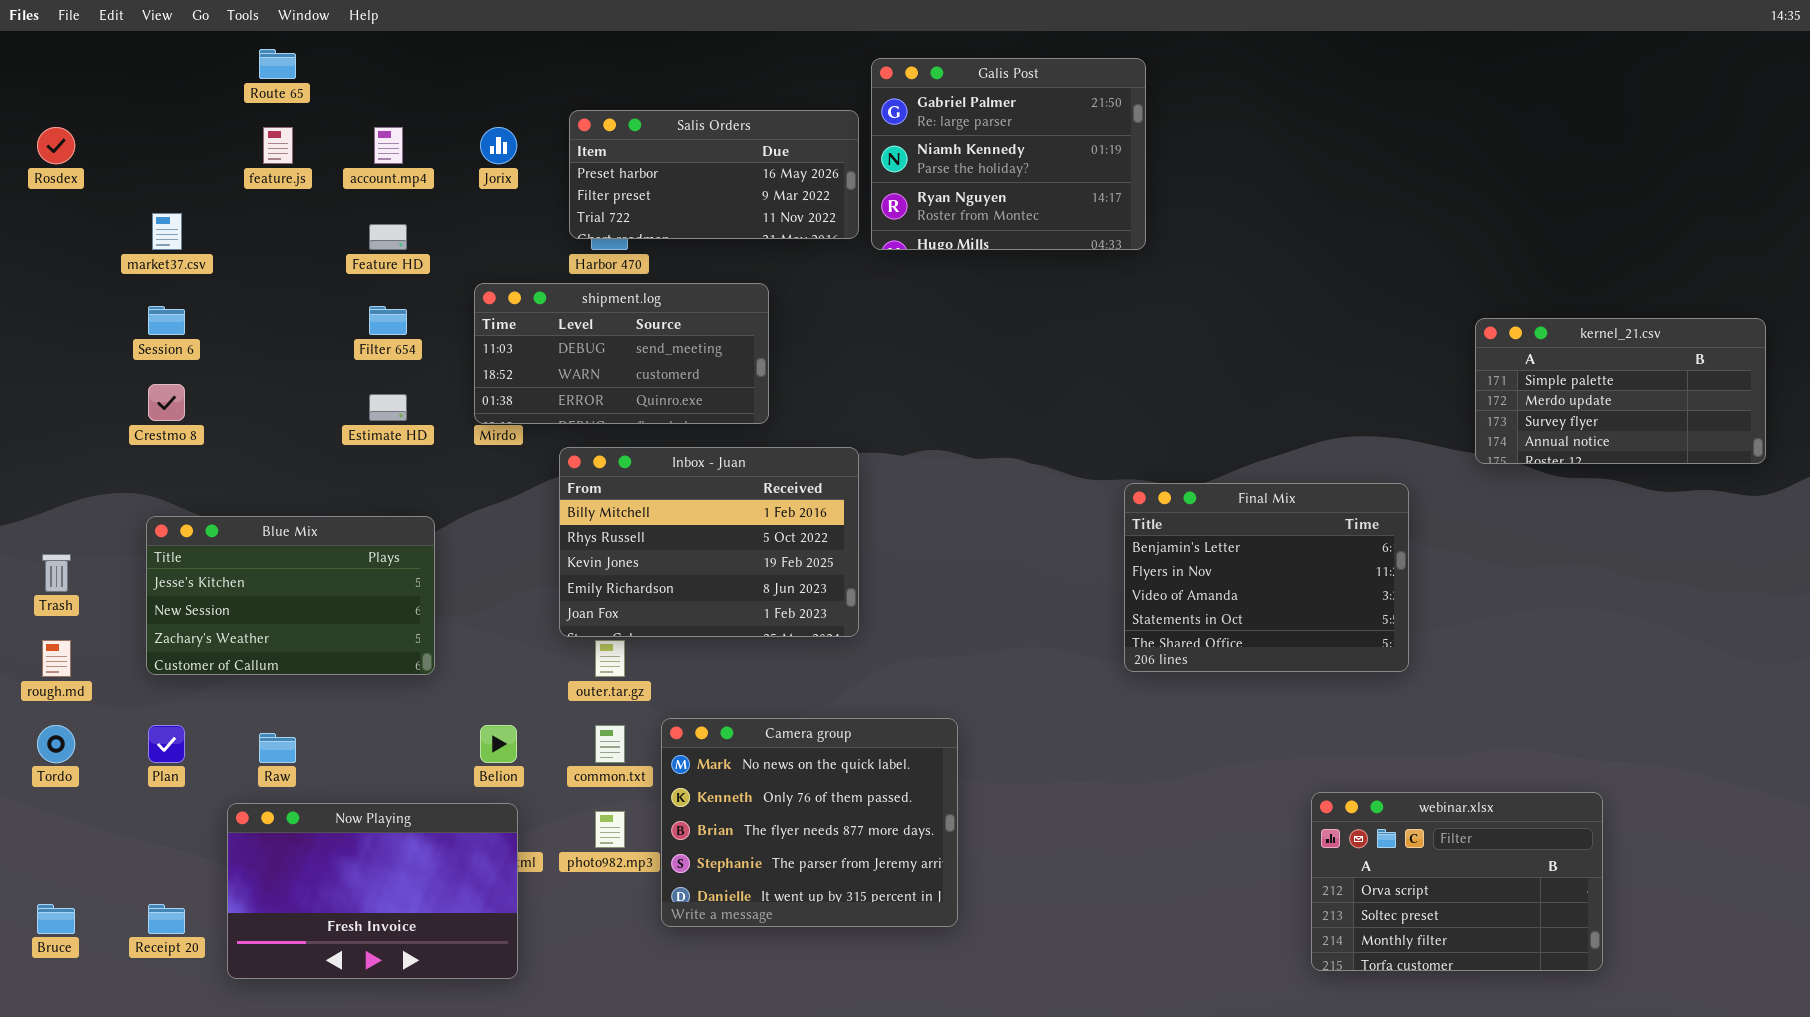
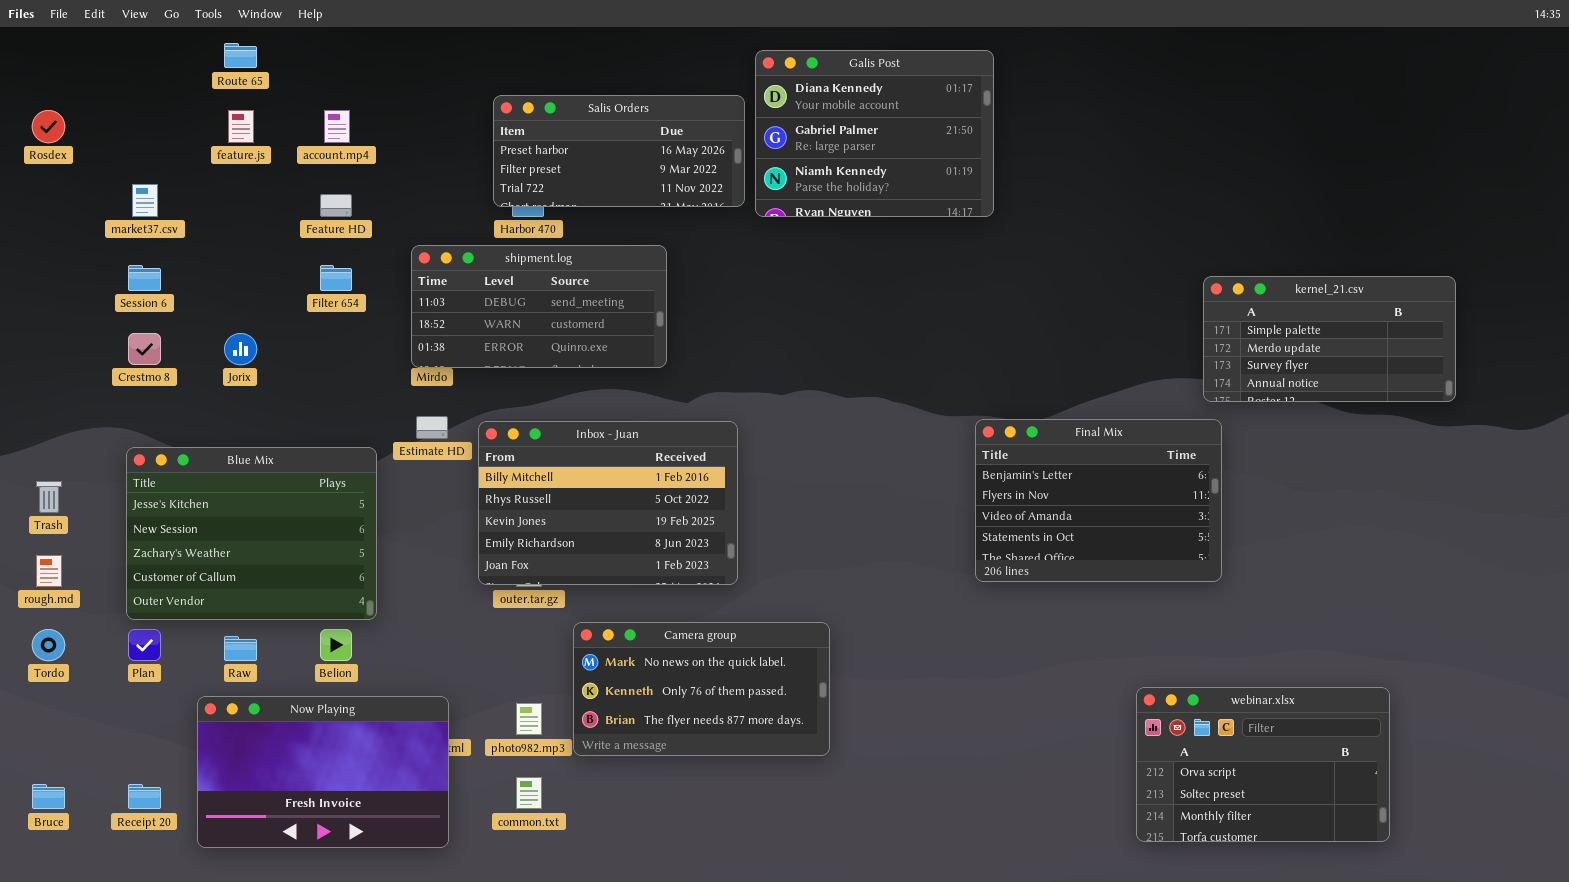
Galis Post: [871,58,1146,250] -> [755,50,994,217], scrolled up 1 row
Jorix: [480,127,517,164] -> [224,333,257,365], moved
kernel_21.csv: [1475,318,1766,464] -> [1203,276,1456,402], moved
Estimate HD: [369,394,407,421] -> [416,416,448,439], moved
Inbox - Juan: [559,447,859,637] -> [478,421,738,585], moved
Blue Mix: [146,516,435,675] -> [126,447,377,620], resized
Camera group: [661,718,958,927] -> [573,622,830,756], resized
Belion: [480,725,517,763] -> [320,629,352,661], moved
common.txt: [595,725,625,763] -> [516,777,542,809], moved

